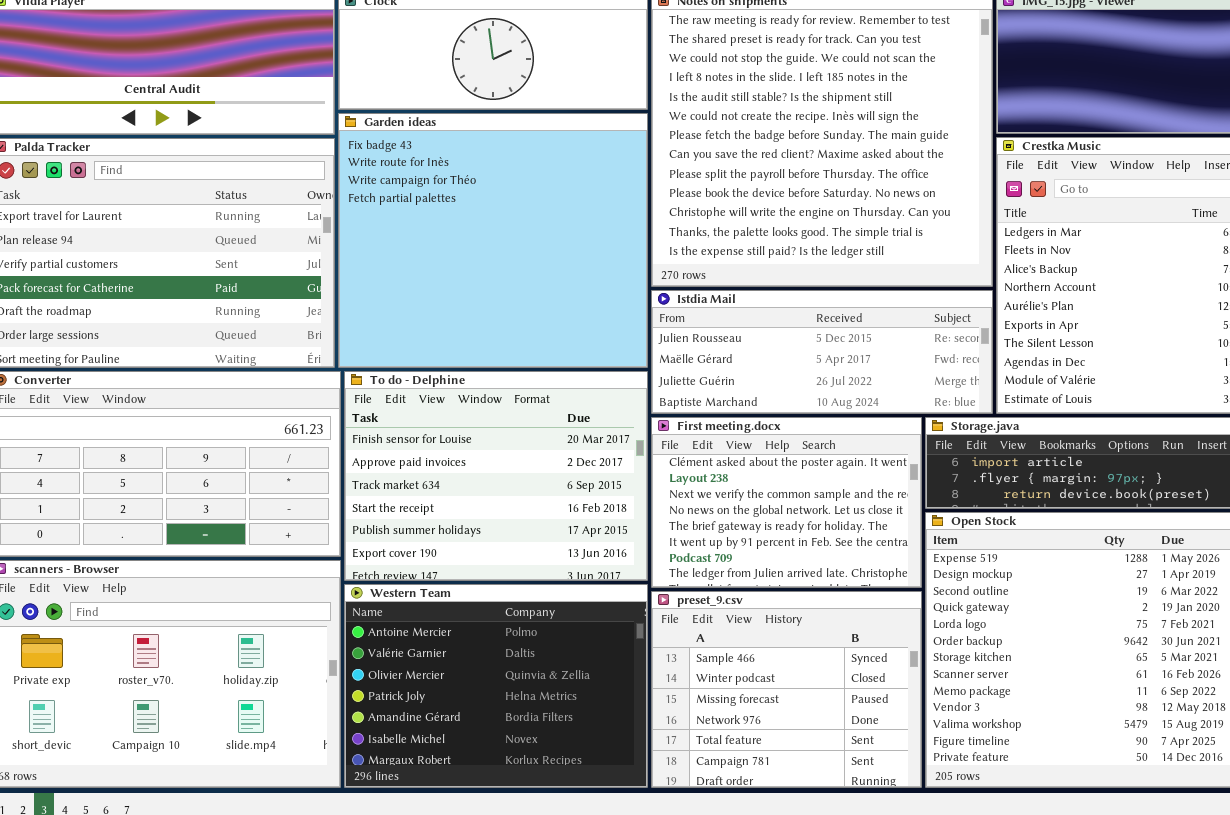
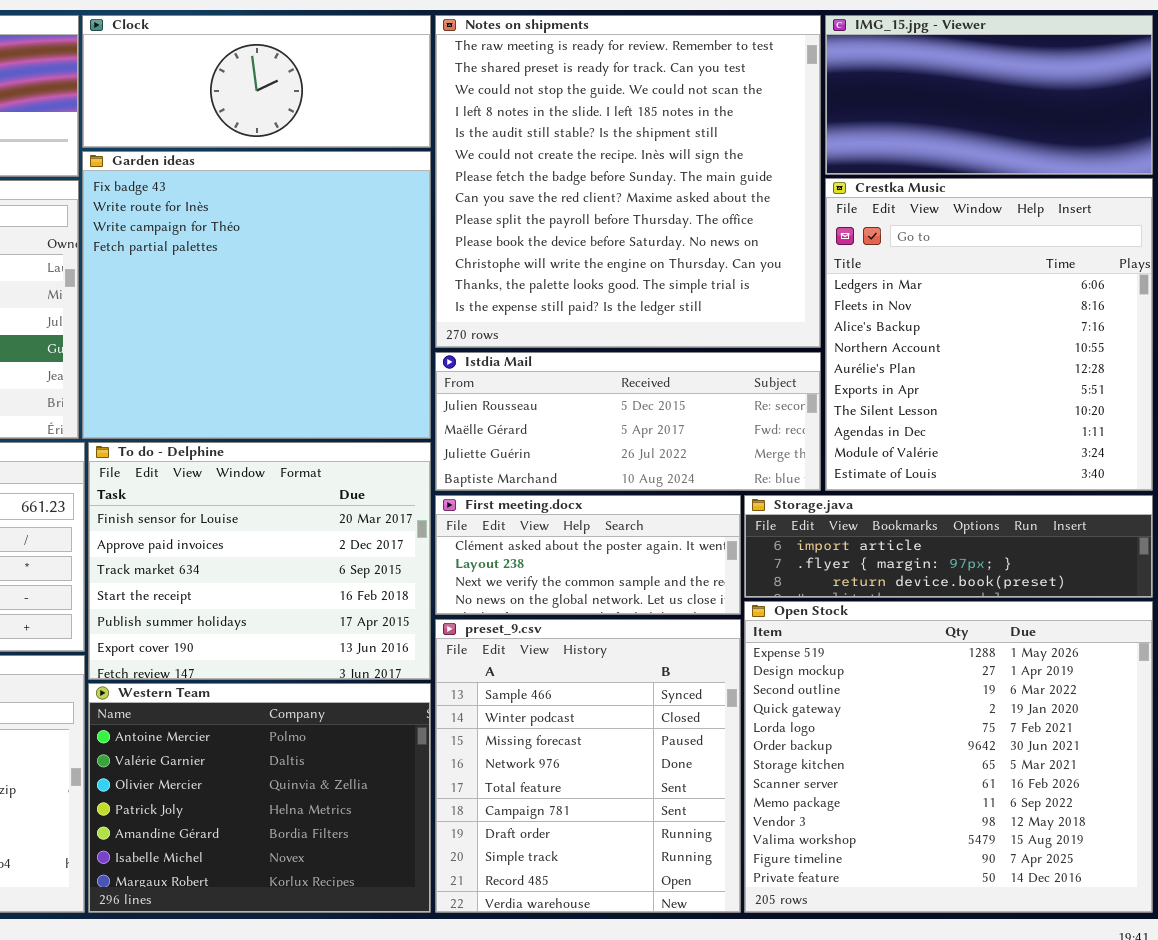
First meeting.docx: [651,417,922,588] -> [435,495,741,615], resized
preset_9.csv: [651,591,922,788] -> [435,619,741,913], resized

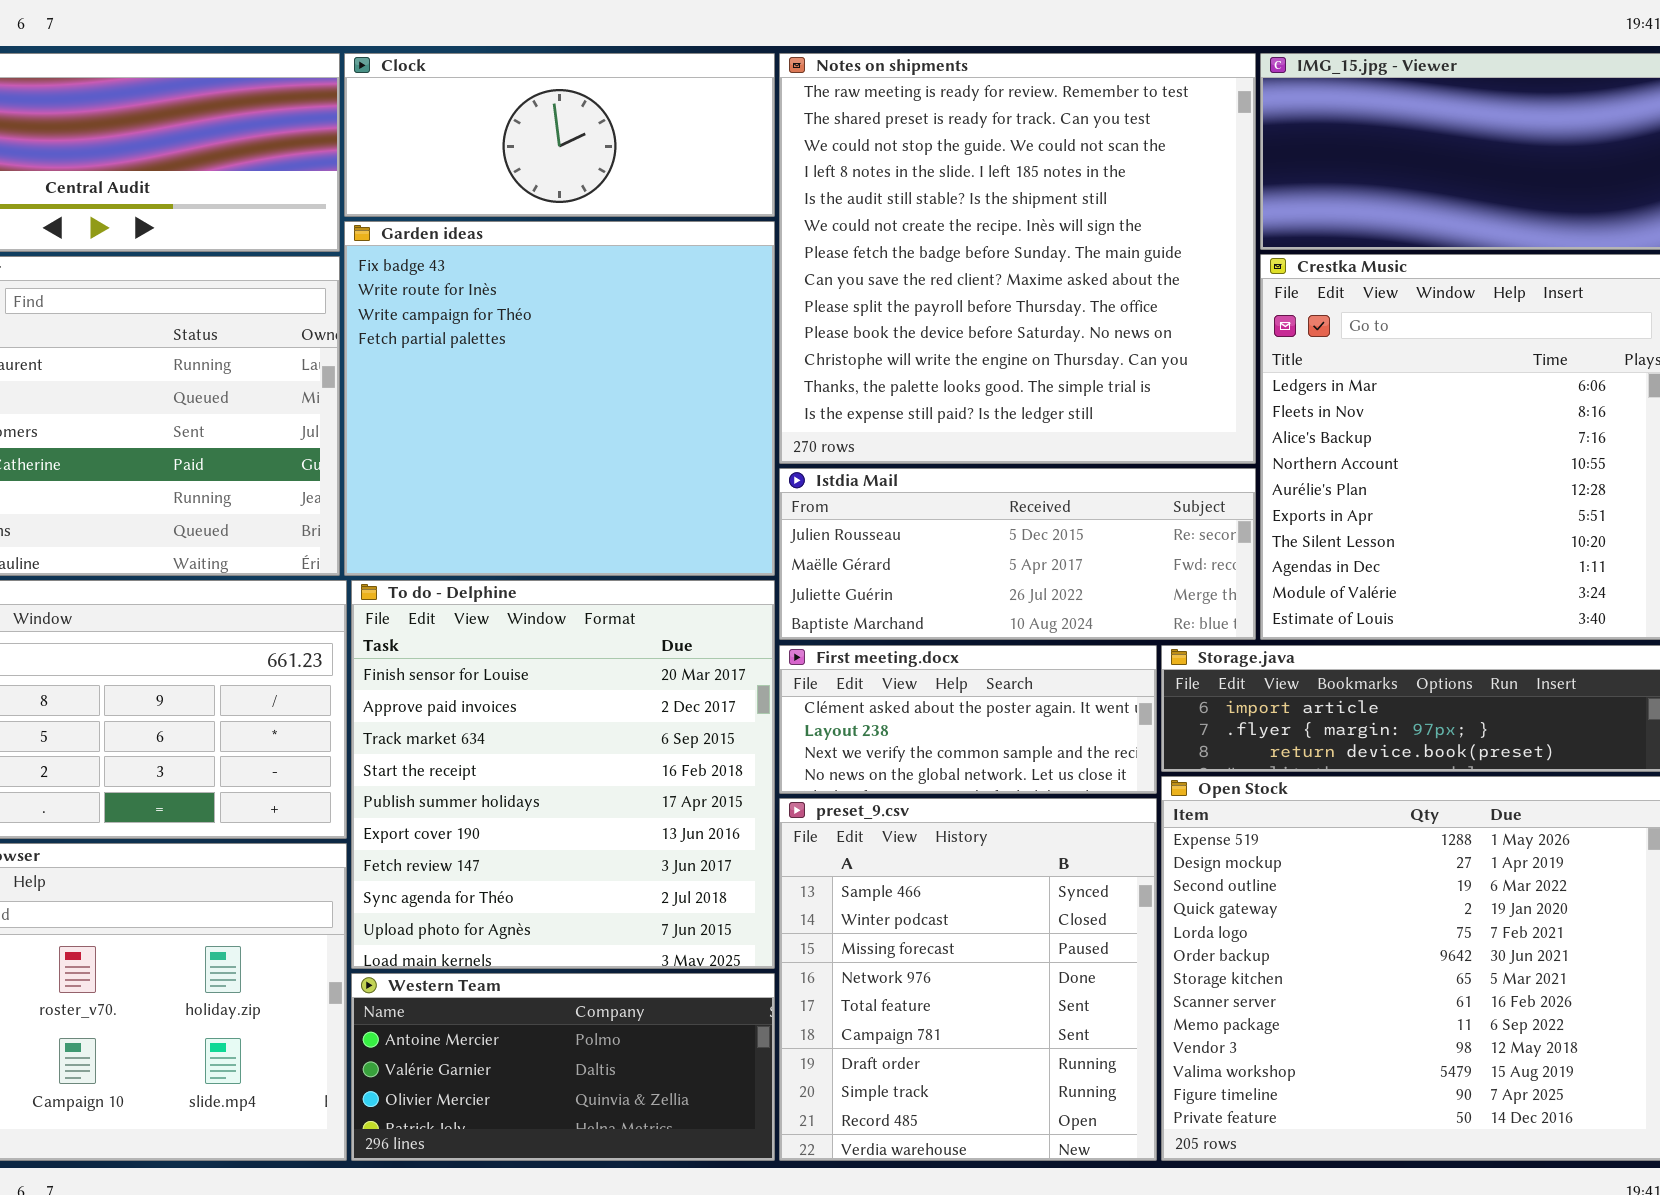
To do - Delphine: [88,442,431,680] -> [351,580,775,969], resized
Western Team: [88,683,431,913] -> [351,973,775,1161], resized

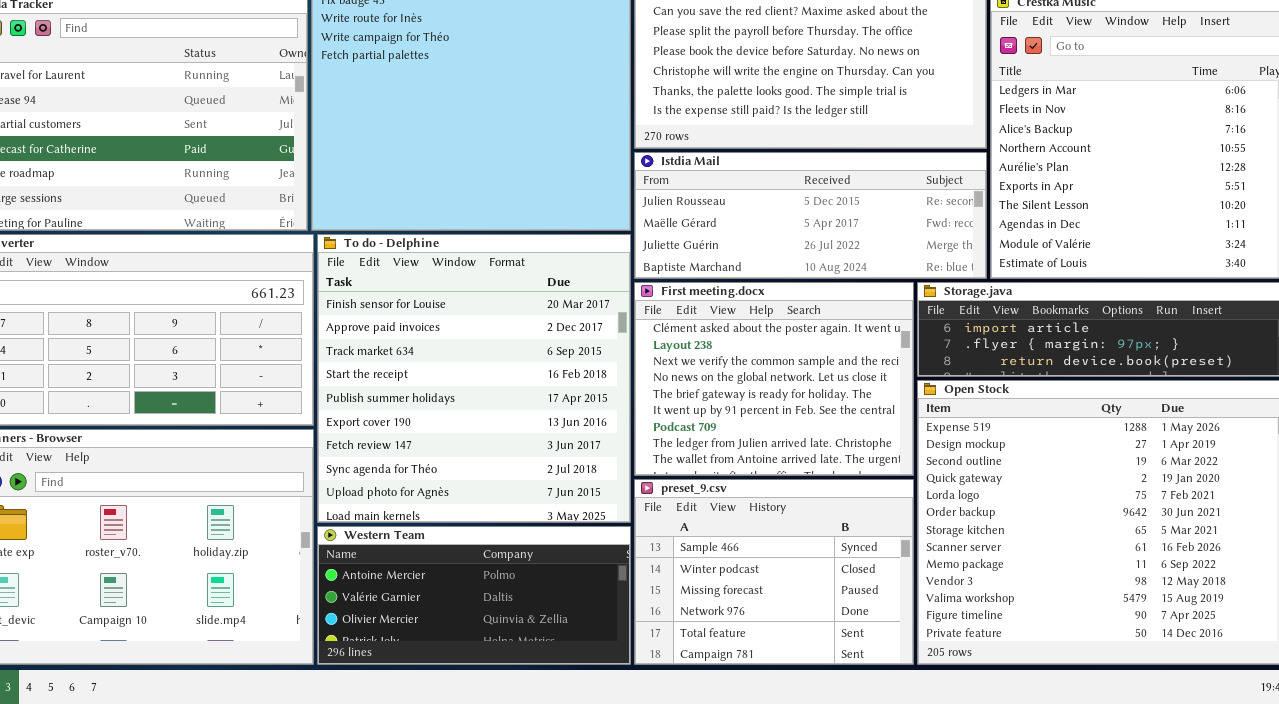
First meeting.docx: [779,645,1157,794] -> [634,282,914,476], resized
preset_9.csv: [779,798,1157,1161] -> [634,479,914,665], resized

